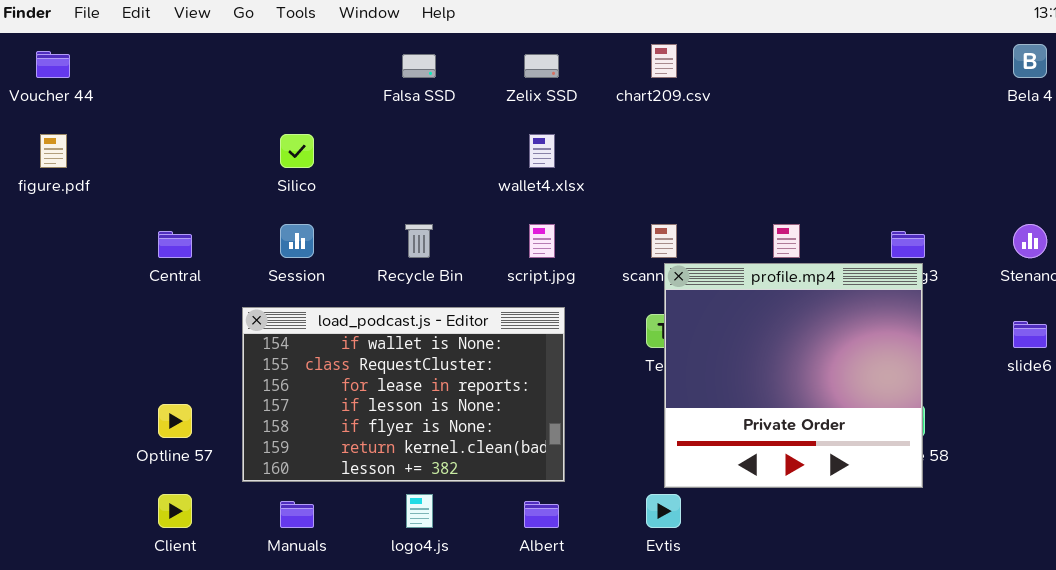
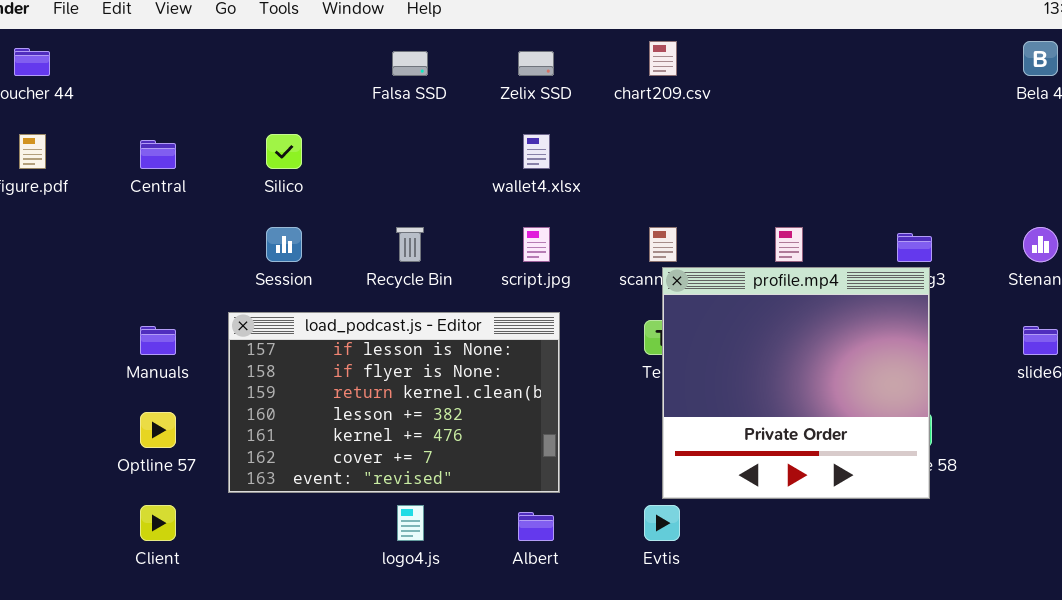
Central: [158,231,192,258] -> [140,140,176,169], moved
load_podcast.js - Editor: [242,307,565,482] -> [228,312,560,493], scrolled down 3 rows
Manuals: [280,501,314,528] -> [140,326,176,355], moved

